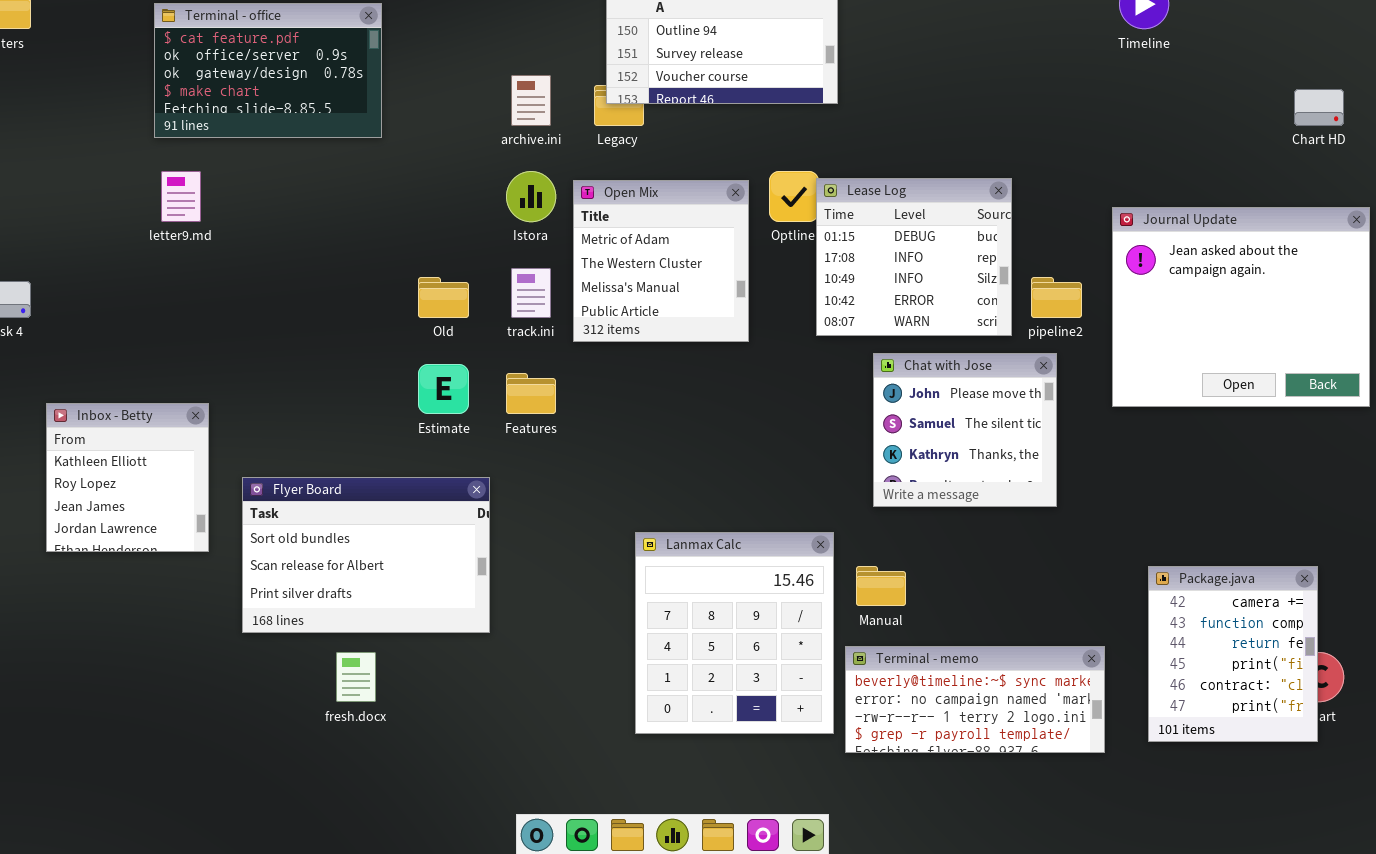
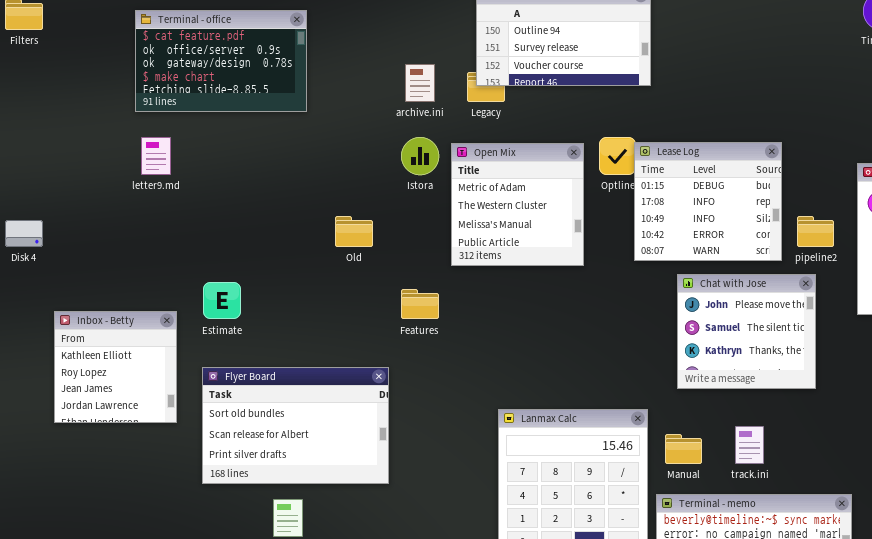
track.ini: [511,268,551,318] -> [735,426,764,464], moved
Estimate: [418,364,469,414] -> [203,282,241,319], moved

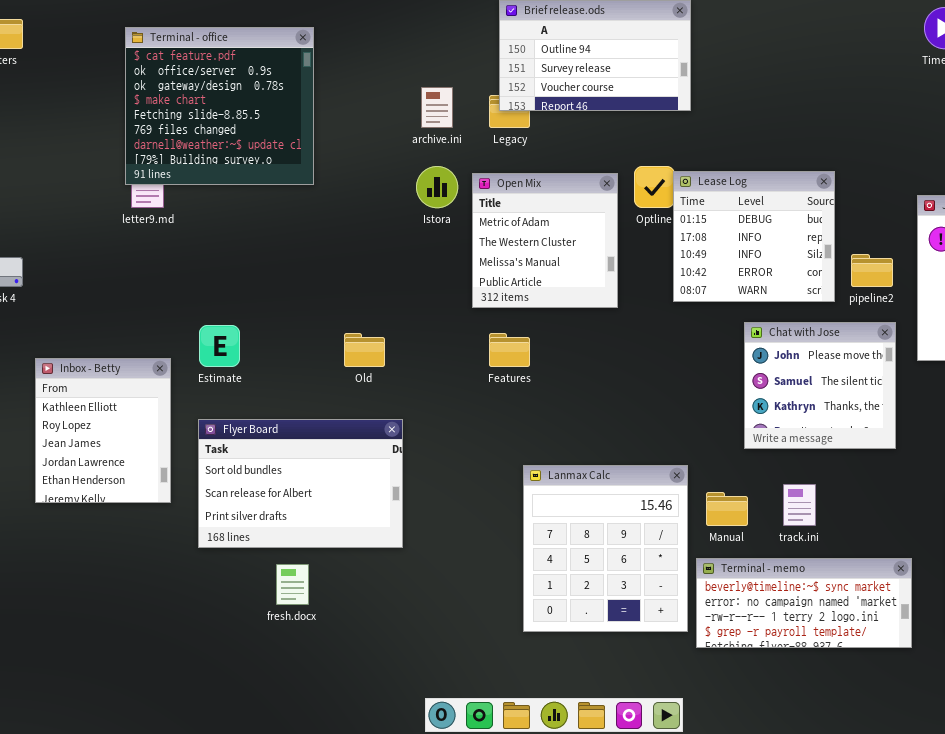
Terminal - office: [135,10,307,112] -> [125,27,314,185], resized
Old: [335,216,373,247] -> [344,333,385,367], moved
Chat with Jose: [677,274,816,389] -> [744,322,896,449], moved
Features: [401,289,439,319] -> [489,333,530,367], moved
Inbox - Betty: [54,311,177,423] -> [35,358,171,503], resized

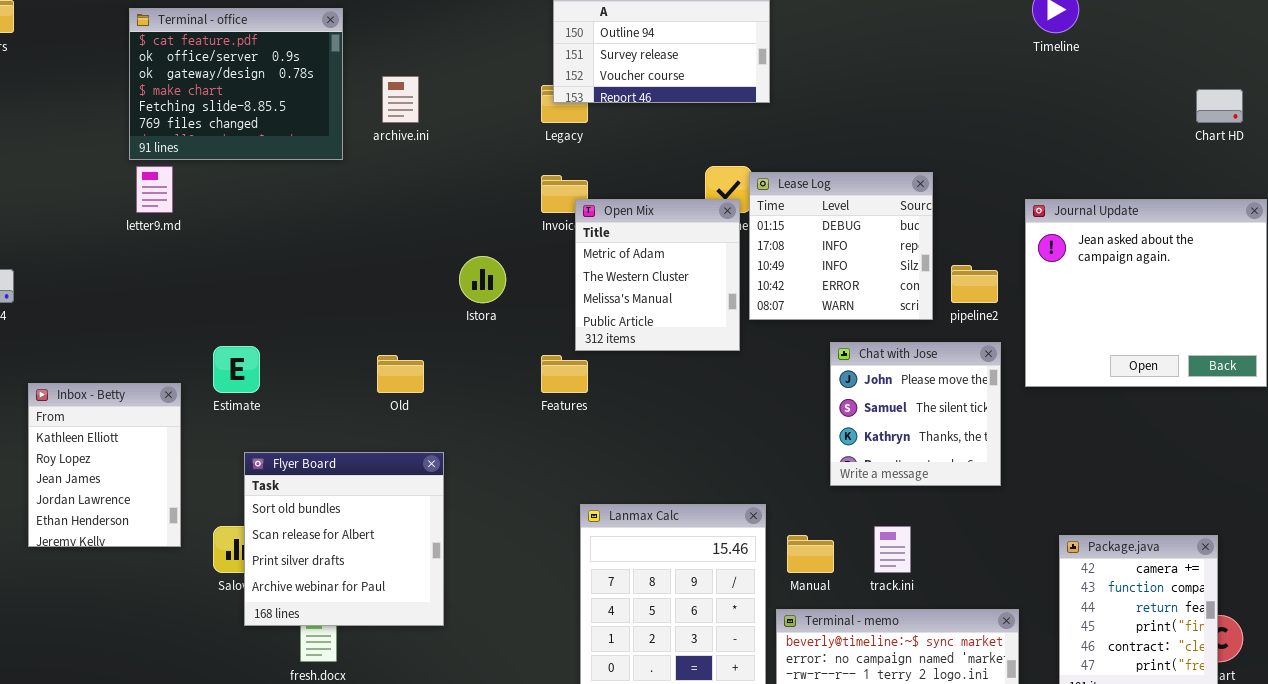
Terminal - office: [125,27,314,185] -> [129,8,343,160], resized
archive.ini: [421,87,453,128] -> [382,76,419,123], moved
Istora: [416,166,458,208] -> [459,256,506,303], moved
Open Mix: [472,173,618,308] -> [575,199,740,351], moved
Flyer Board: [198,419,403,548] -> [244,452,444,626], resized

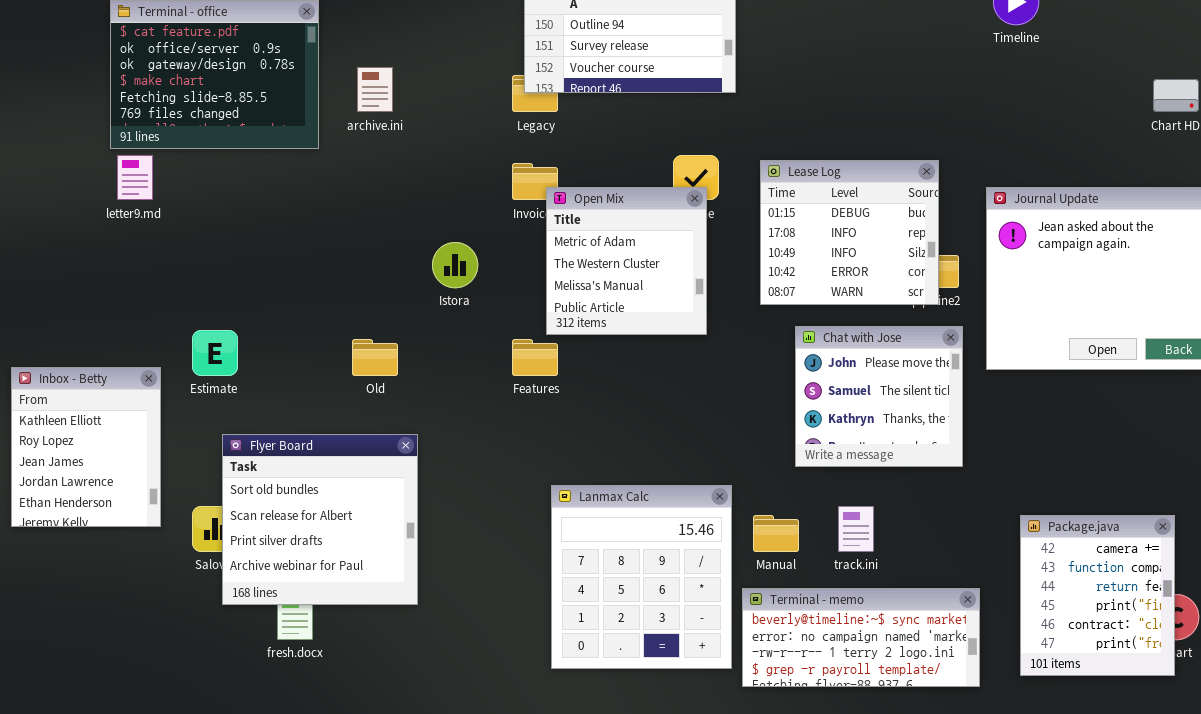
Lease Log: [749,172,933,320] -> [760,160,939,305], moved

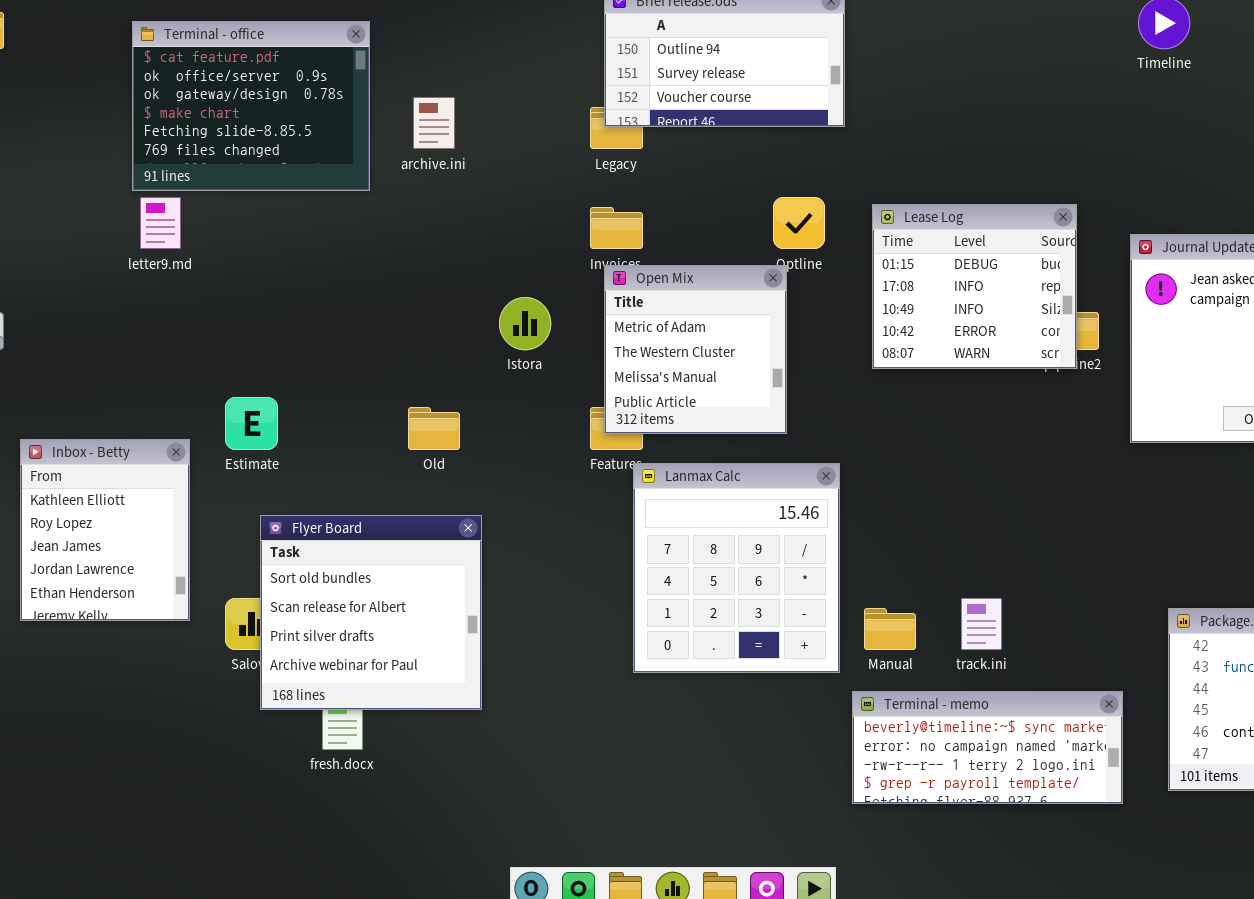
Open Mix: [546,187,707,335] -> [604,265,787,434], moved
Chat with Jose: [795,326,963,467] -> none, closed
Lanmax Calc: [551,485,732,669] -> [633,463,840,673], moved

